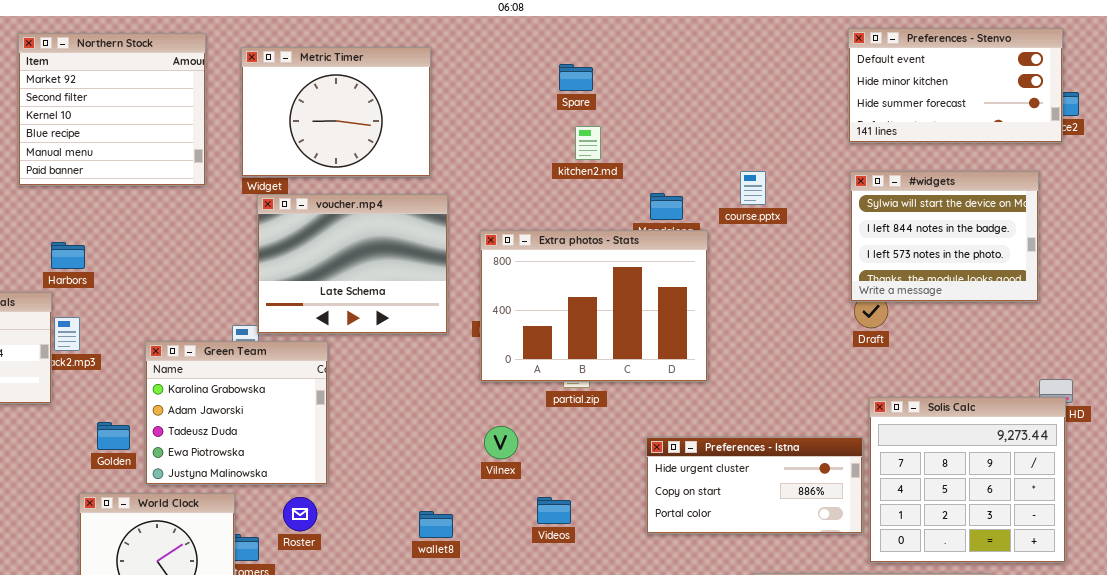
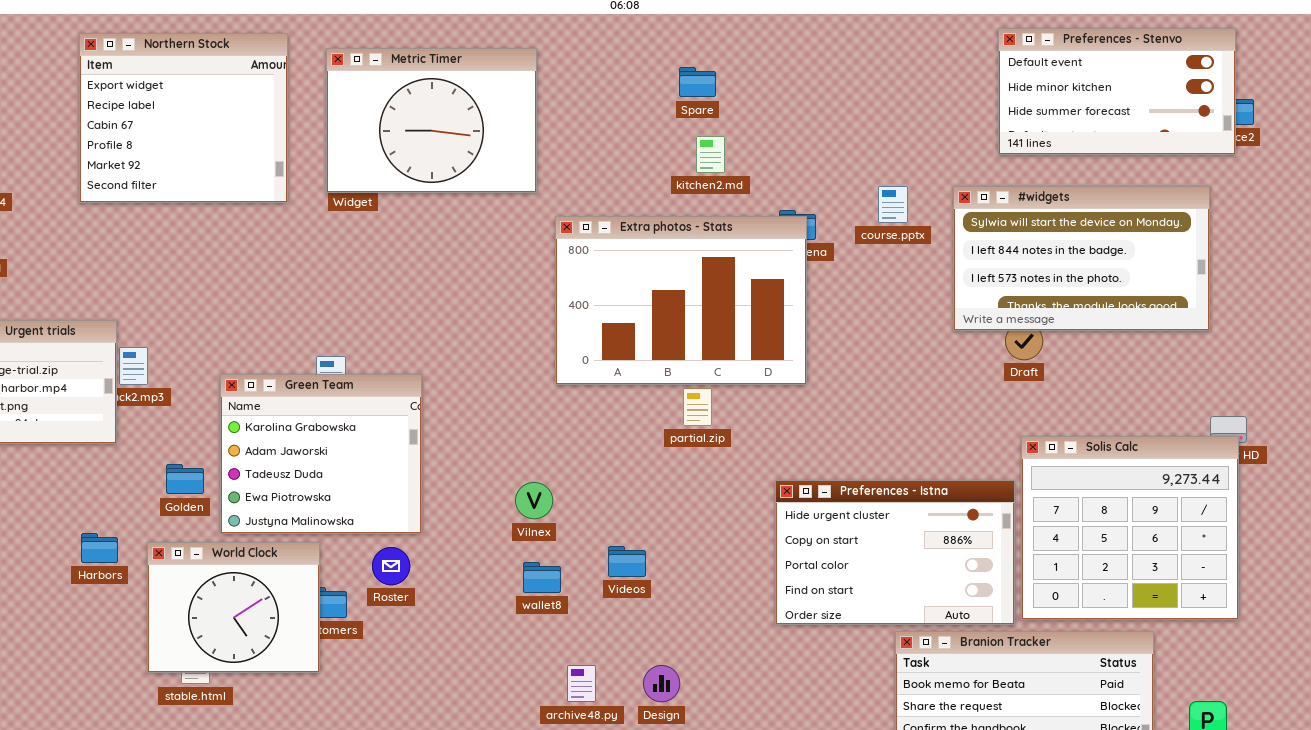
Northern Stock: [18,33,206,186] -> [79,33,288,203], scrolled up 4 rows
#widgets: [850,171,1039,302] -> [953,186,1210,331], resized
voucher.mp4: [257,194,448,334] -> none, closed
Extra photos - Stats: [480,230,708,382] -> [555,216,807,385], moved
Harbors: [51,242,85,269] -> [81,533,118,563], moved
Vilnex: [484,426,518,459] -> [515,482,553,519], moved
Preferences - Istna: [646,437,863,534] -> [775,480,1015,625], resized
Videos: [537,497,571,524] -> [608,546,646,577], moved

